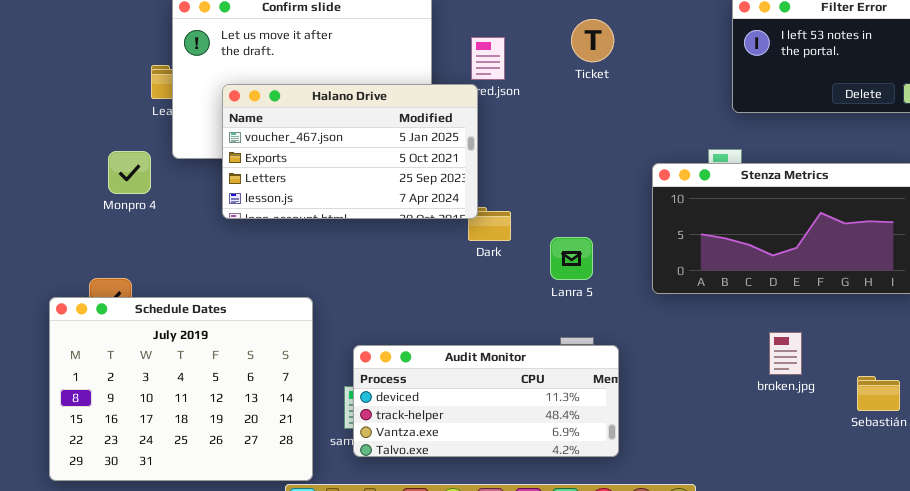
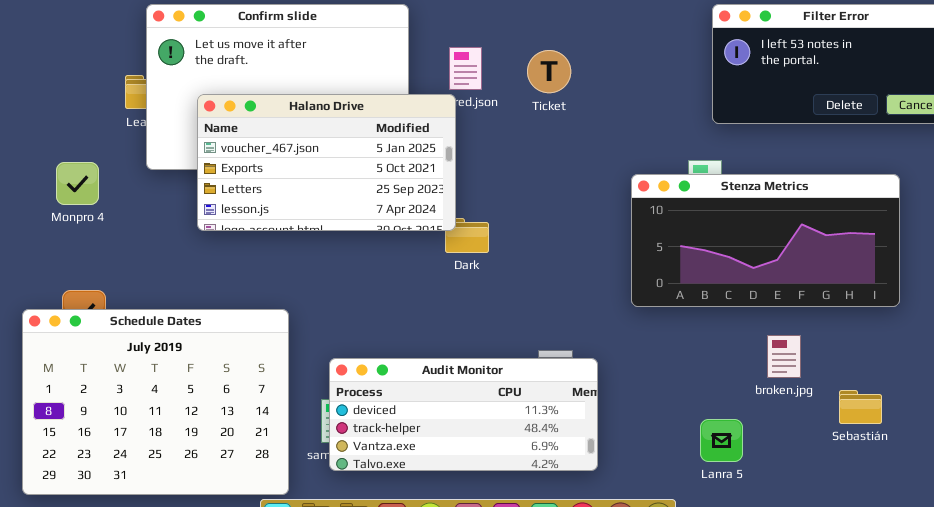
Ticket: [571,19,614,62] -> [527,50,571,93], moved
Monpro 4: [108,151,151,194] -> [56,162,99,205], moved
Lanra 5: [550,237,593,280] -> [700,419,743,462], moved
broken.jpg: [769,332,802,375] -> [767,335,801,378], moved

